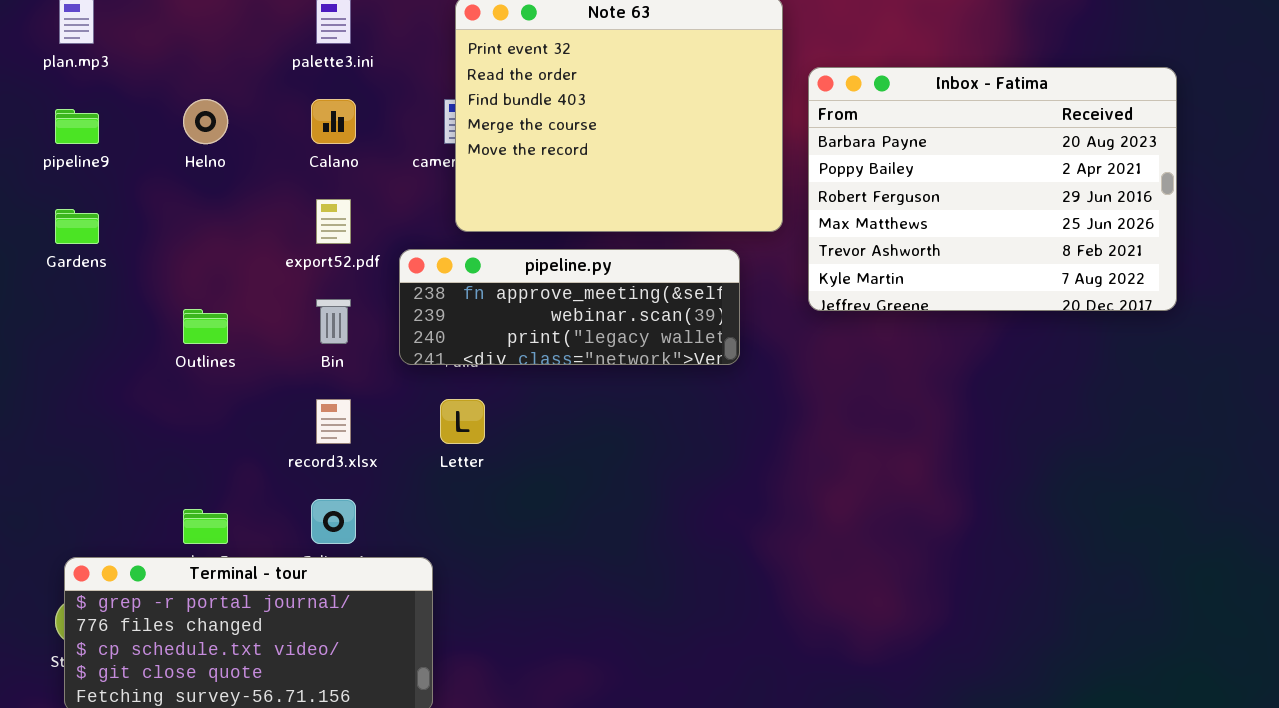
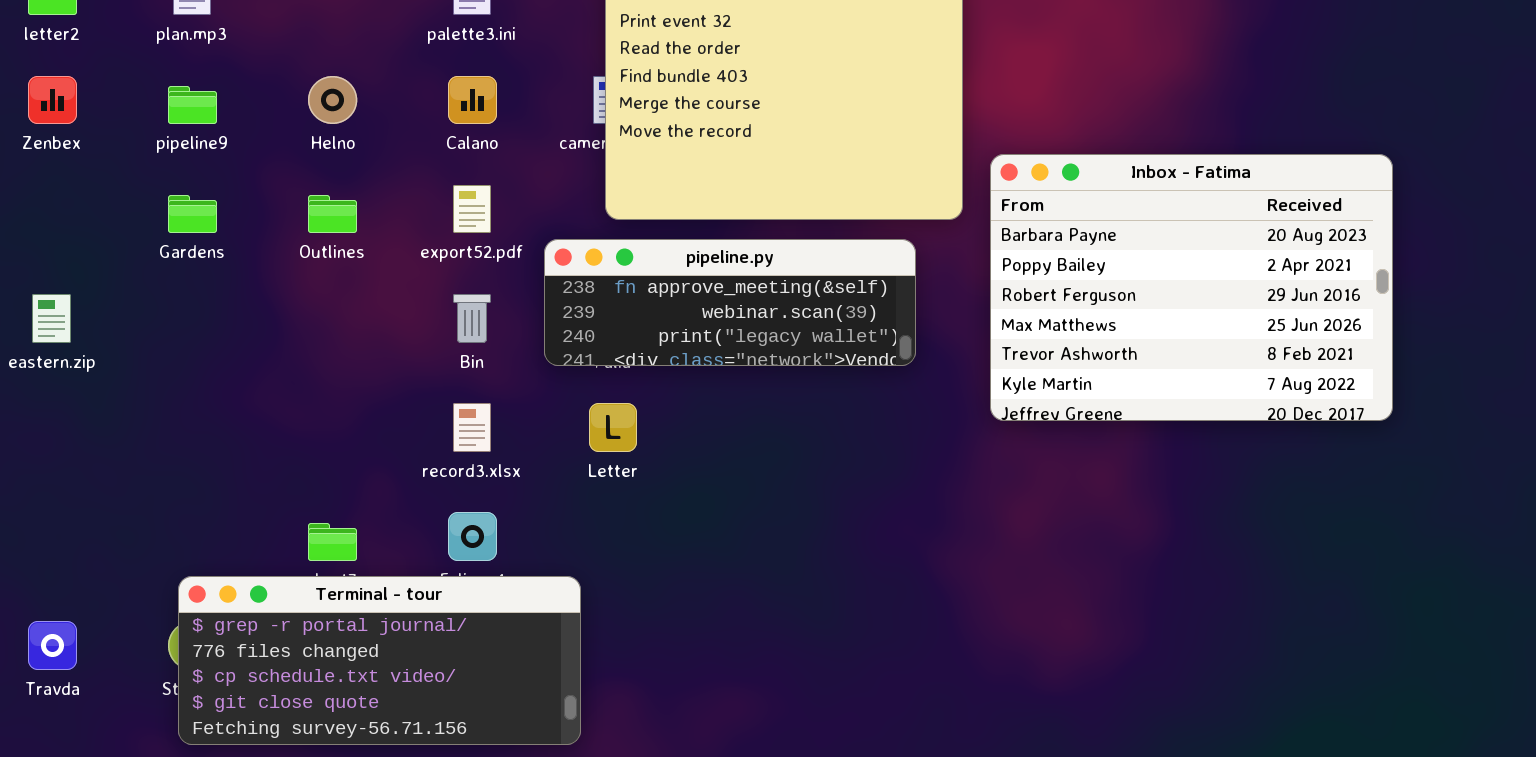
Inbox - Fatima: [808,67,1177,311] -> [990,154,1393,421], moved
Outlines: [183,309,228,344] -> [308,195,357,233], moved

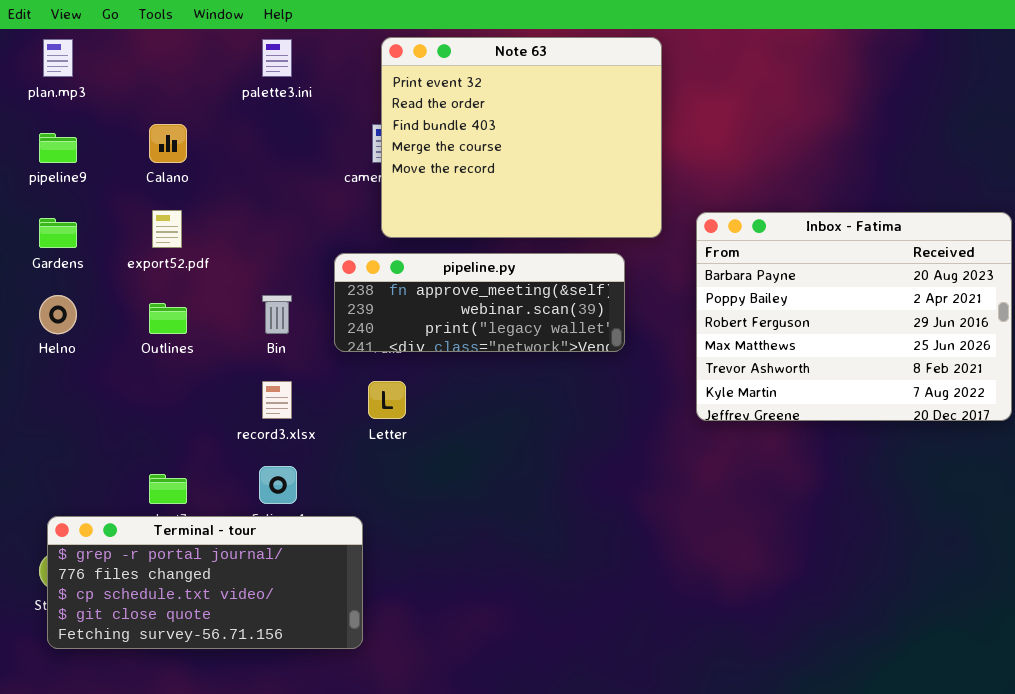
Helno: [308,76,357,124] -> [39,295,77,334], moved
Calano: [448,76,497,124] -> [149,124,187,163], moved
Inbox - Fatima: [990,154,1393,421] -> [696,212,1012,421], moved
export52.pdf: [453,185,491,233] -> [152,210,182,248], moved
Outlines: [308,195,357,233] -> [149,303,187,334], moved

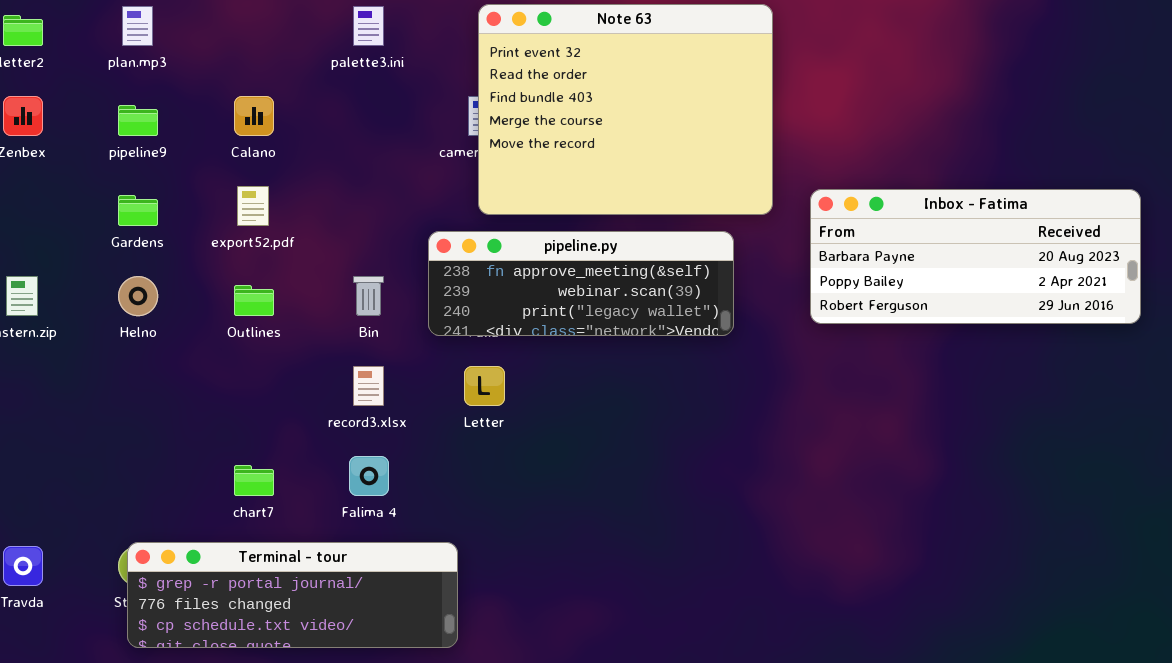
Inbox - Fatima: [696,212,1012,421] -> [810,189,1141,324], resized
Terminal - tour: [47,516,363,649] -> [127,542,458,648], resized

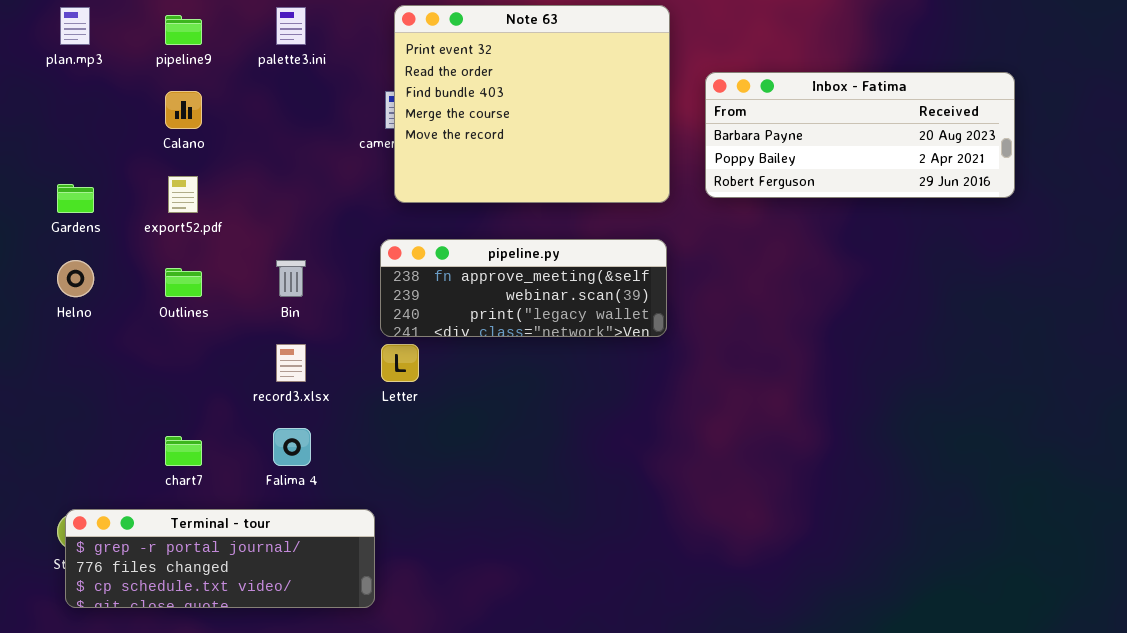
pipeline9: [118,105,158,136] -> [165,15,202,45], moved
Inbox - Fatima: [810,189,1141,324] -> [705,72,1015,198], moved
pipeline.py: [428,231,734,336] -> [380,239,667,337], moved

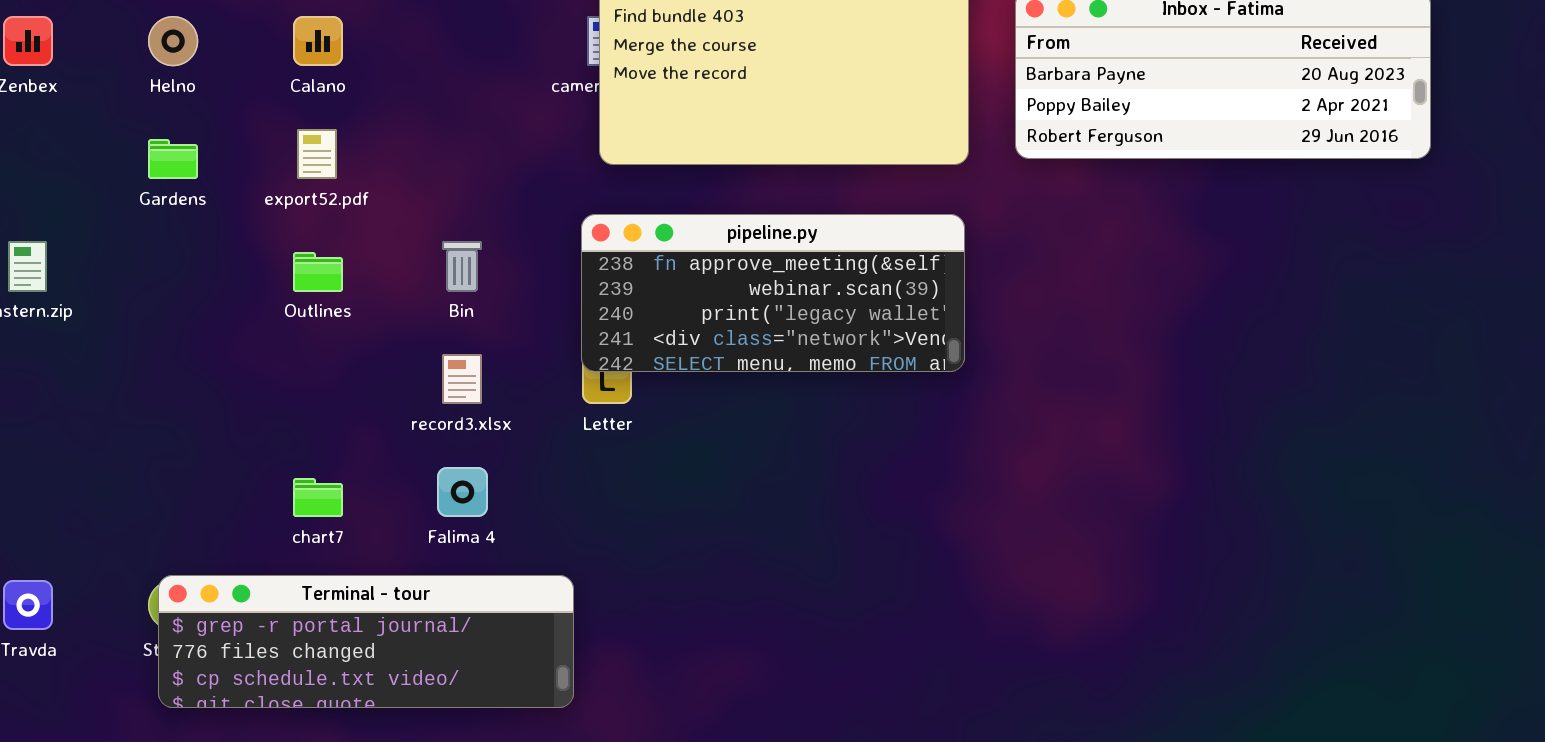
pipeline.py: [380,239,667,337] -> [581,214,965,372], resized
Helno: [57,260,94,297] -> [148,16,198,66], moved

